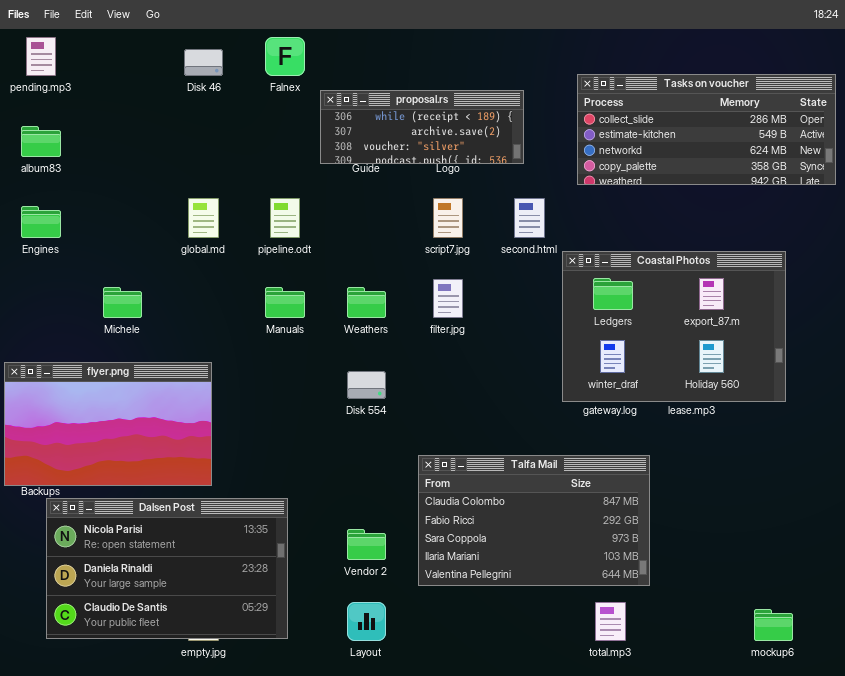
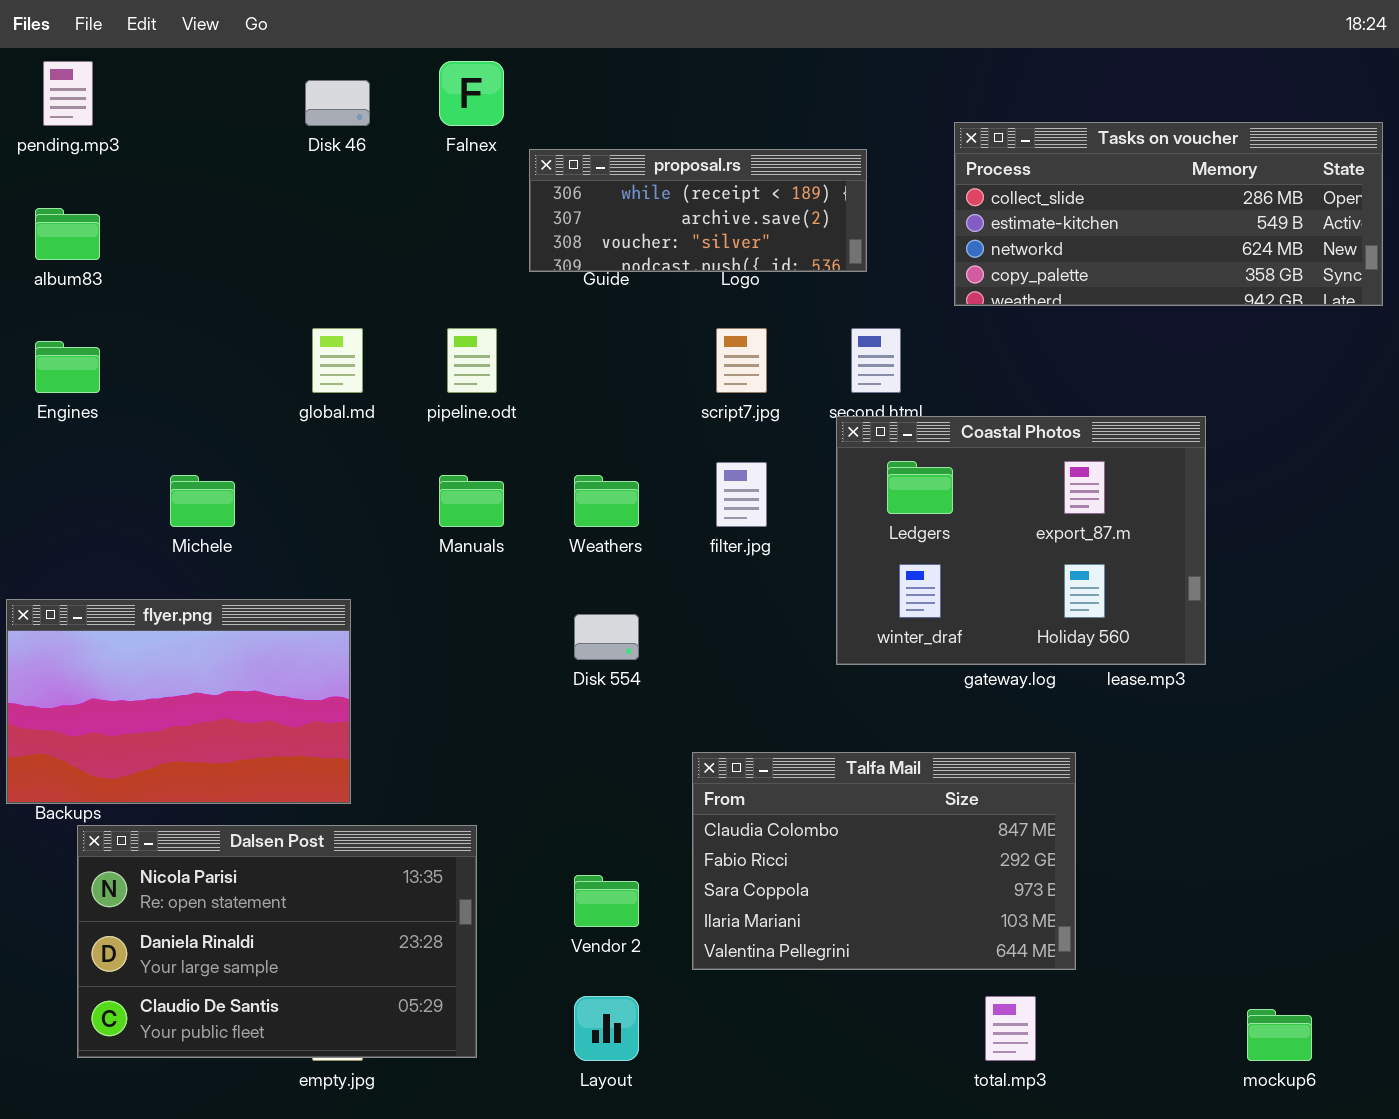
Coastal Photos: [562,251,786,402] -> [836,416,1206,665], moved

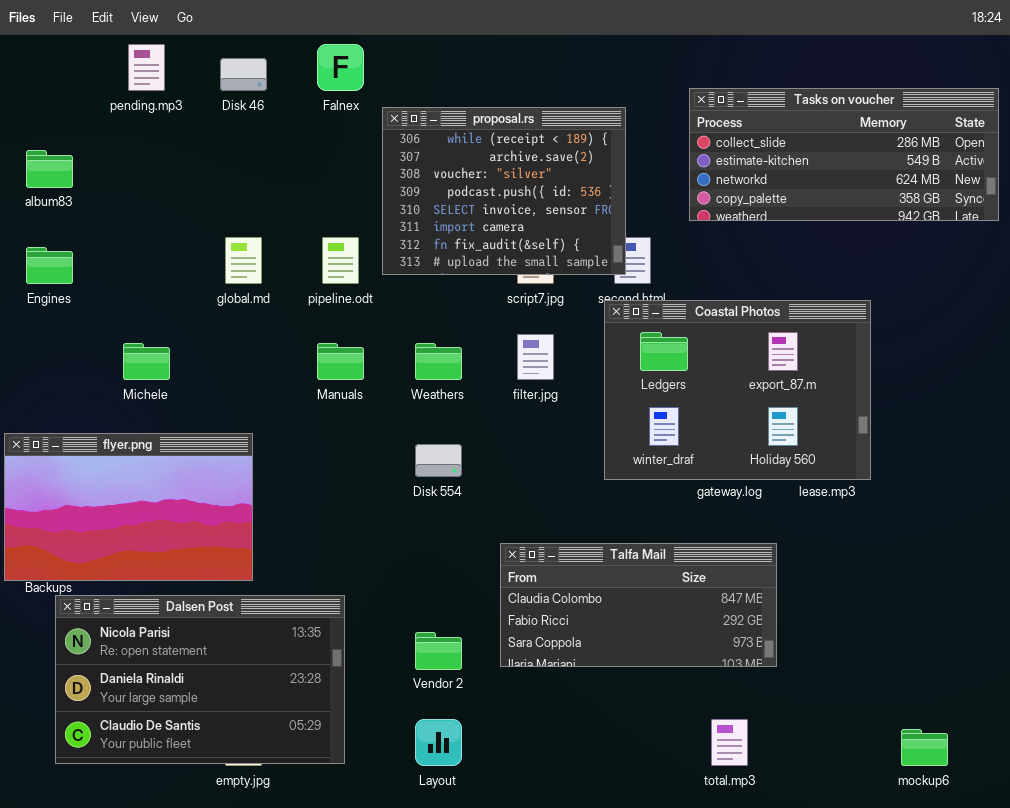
pending.mp3: [43,61,93,126] -> [128,44,165,91], moved
proposal.rs: [529,149,867,272] -> [382,107,626,275], resized
Talfa Mail: [692,752,1076,970] -> [500,543,777,667], resized

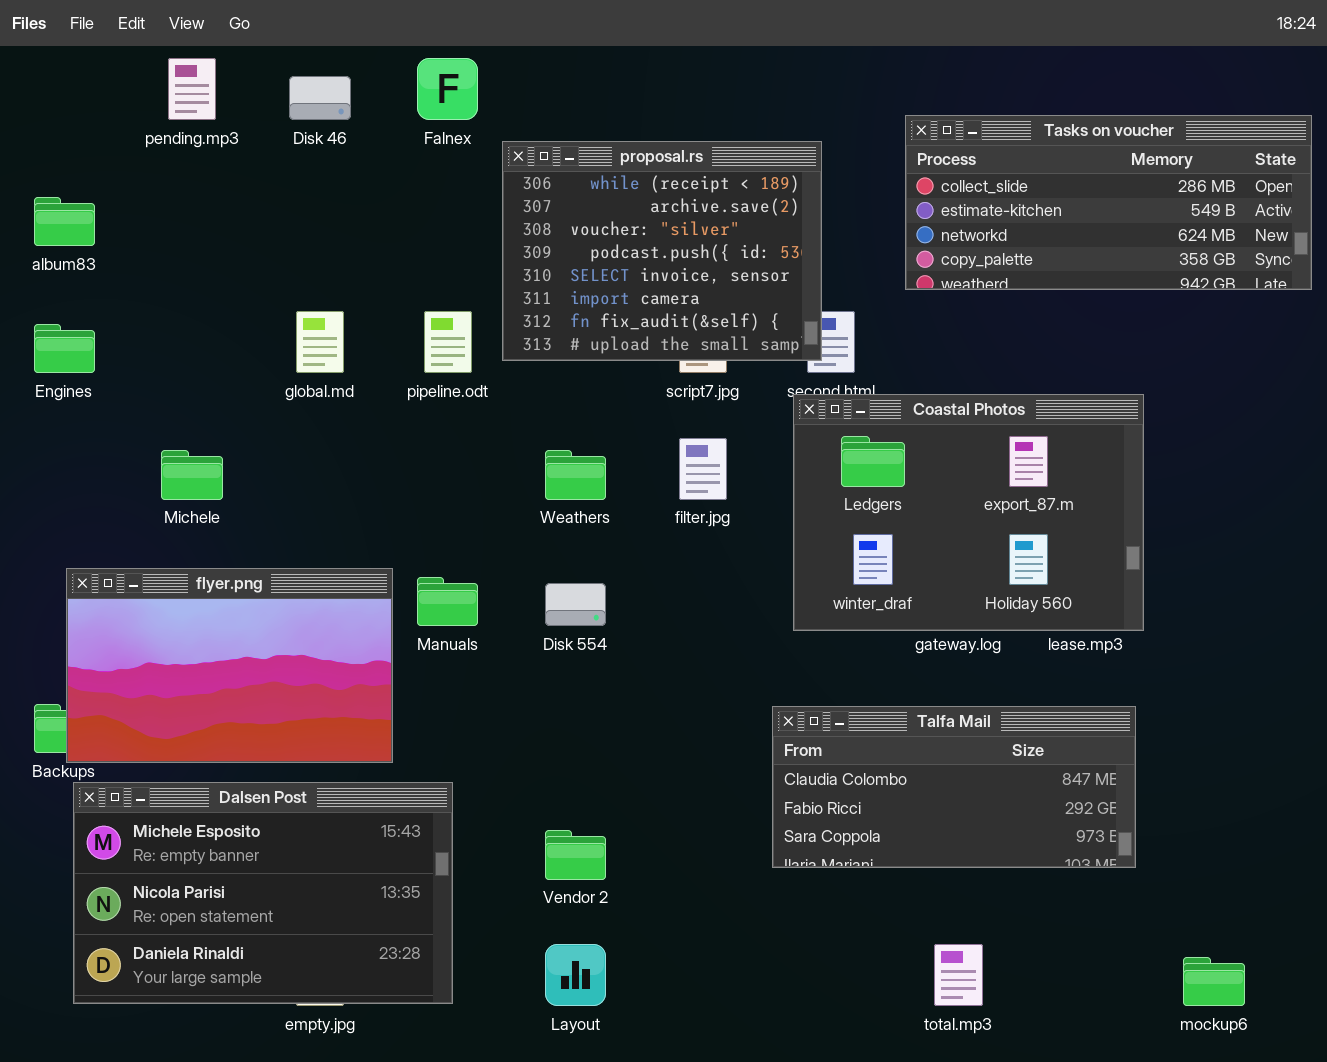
Manuals: [317,343,364,380] -> [417,577,478,626], moved
flyer.png: [4,433,253,581] -> [66,568,393,763], moved
Talfa Mail: [500,543,777,667] -> [772,706,1136,868], moved
Dalsen Post: [55,595,345,764] -> [73,782,453,1004], scrolled up 1 row

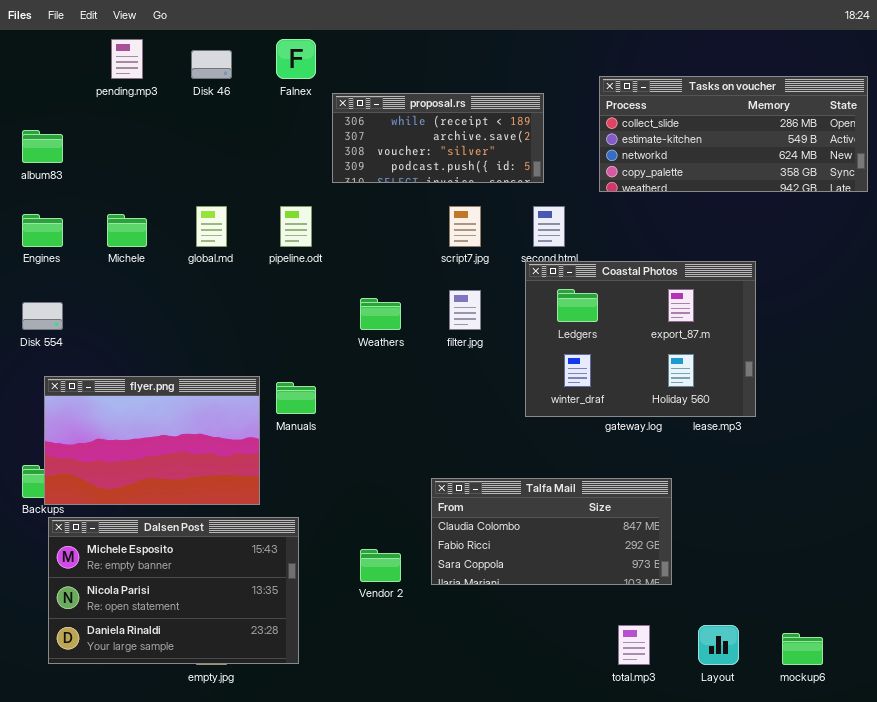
proposal.rs: [502,141,822,361] -> [332,93,544,183], resized
Michele: [161,450,223,500] -> [107,214,147,247], moved
Disk 554: [545,583,606,626] -> [22,302,63,330], moved
Talfa Mail: [772,706,1136,868] -> [431,478,672,585], moved
Layout: [545,944,606,1006] -> [698,625,739,665], moved

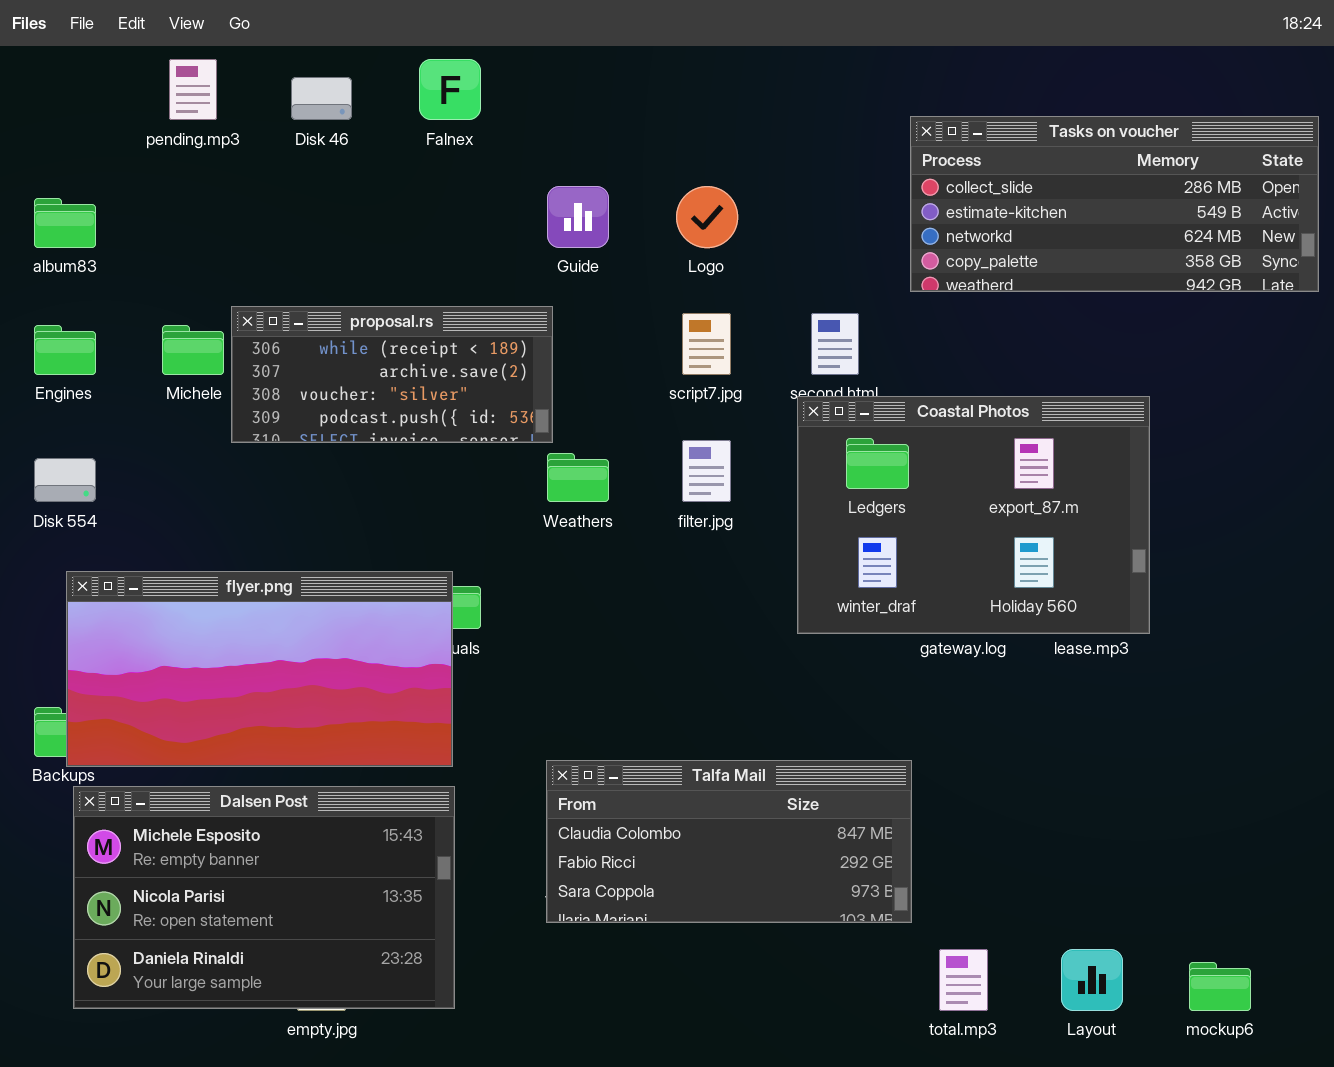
proposal.rs: [332,93,544,183] -> [231,306,553,443], moved
flyer.png: [44,376,260,505] -> [66,571,453,767], resized
Talfa Mail: [431,478,672,585] -> [546,760,912,923], moved

